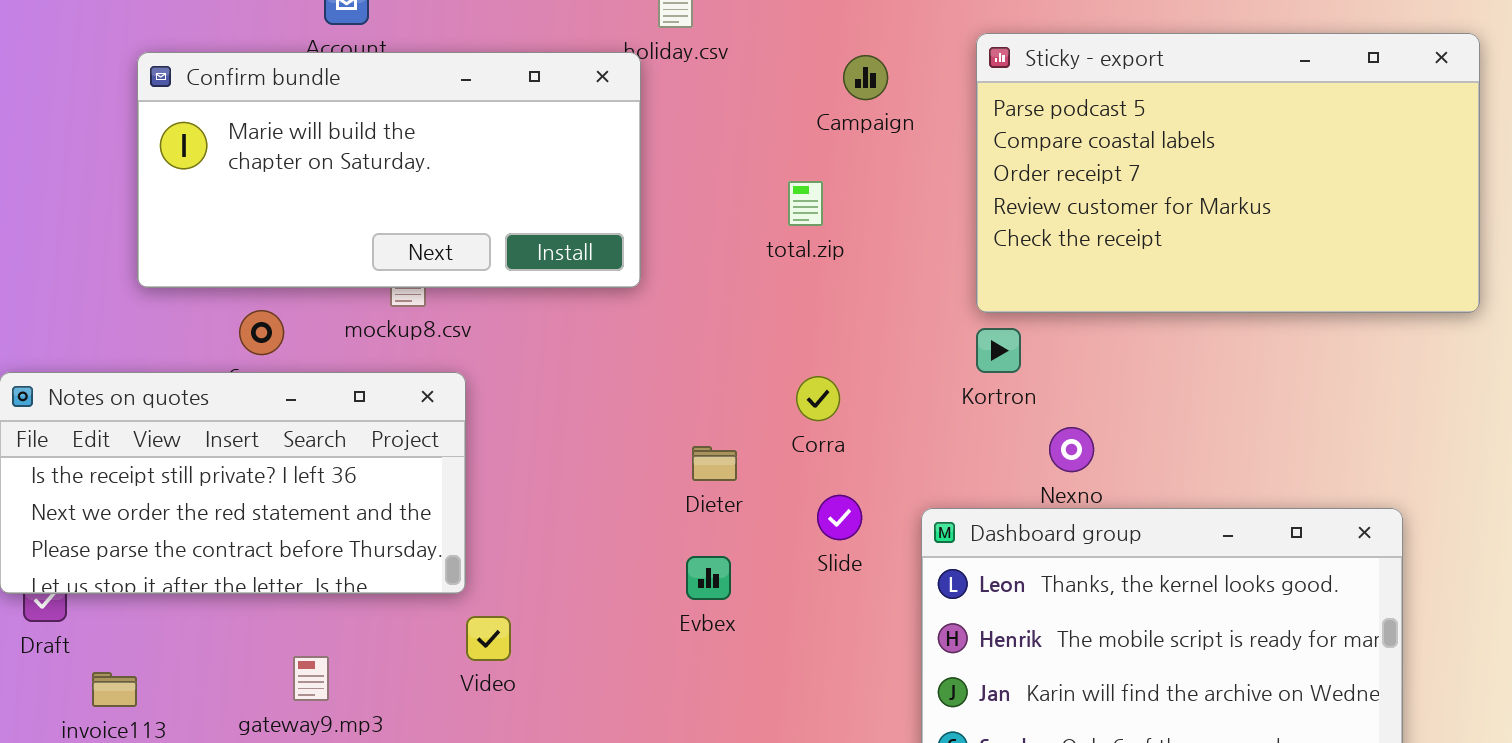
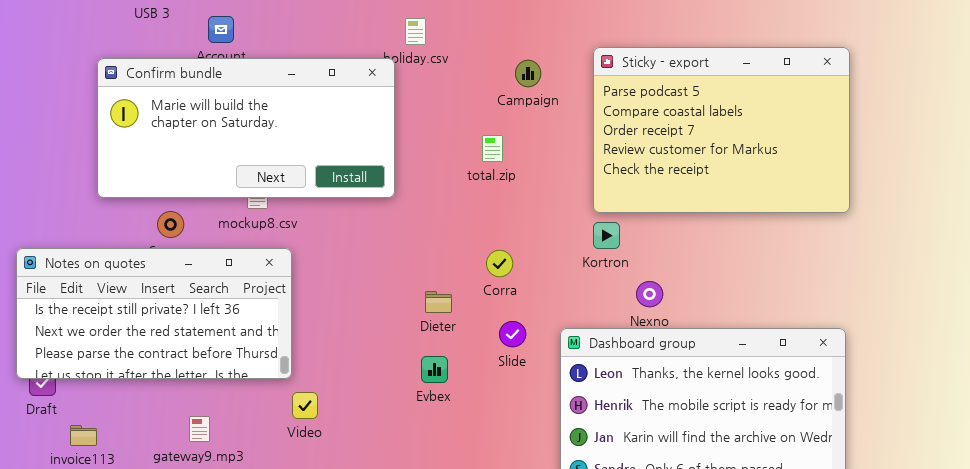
Sticky - export: [976,33,1480,313] -> [593,47,850,213], resized

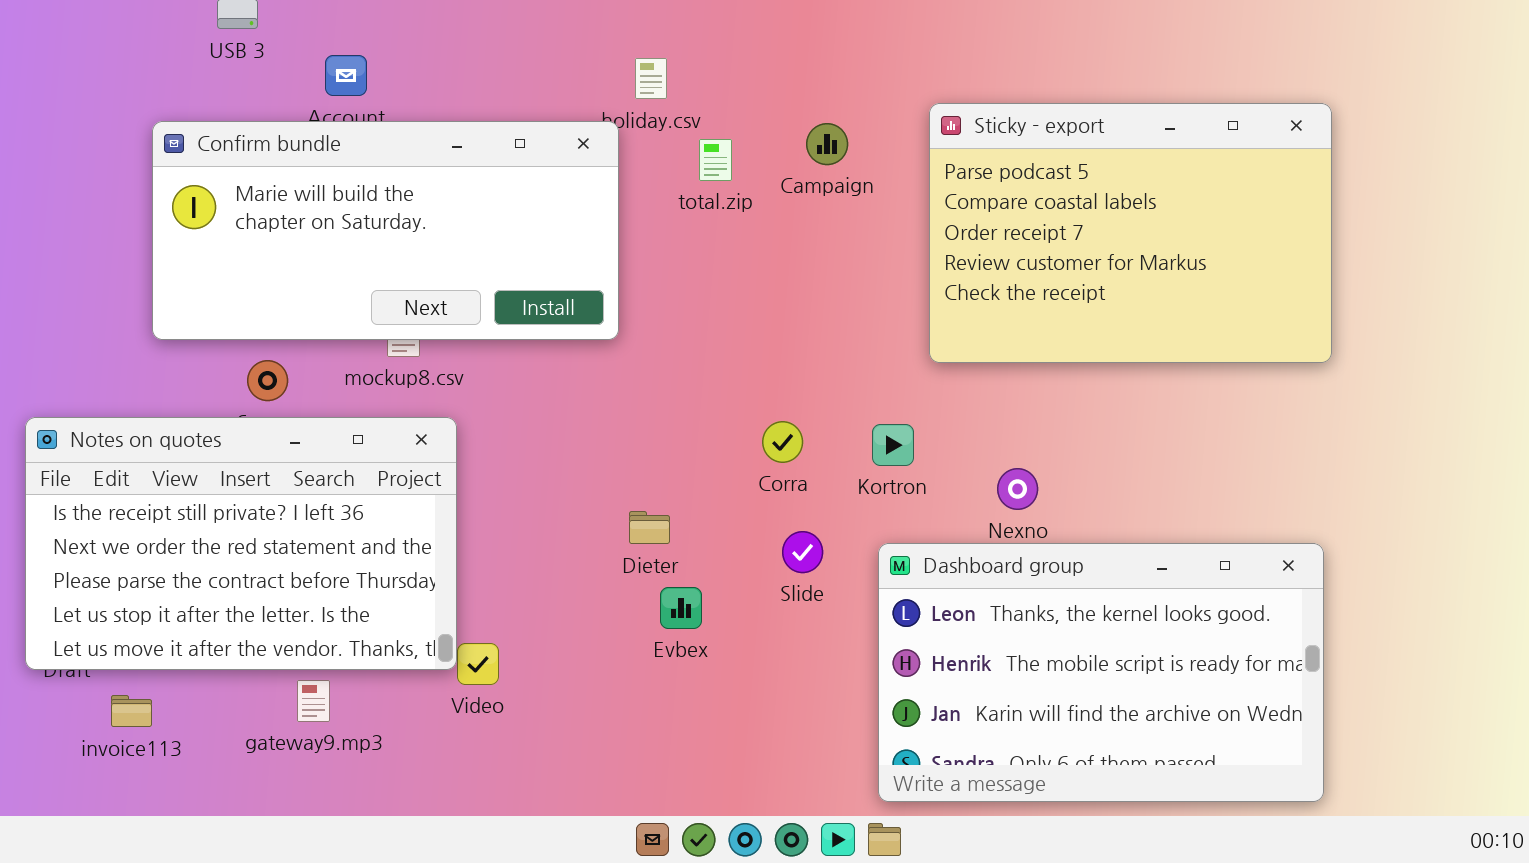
total.zip: [482,135,503,162] -> [699,139,732,181], moved
Kortron: [593,222,620,249] -> [872,424,914,466], moved
Notes on quotes: [16,248,292,379] -> [25,417,457,670], resized
Dieter: [425,291,452,313] -> [629,511,670,544], moved

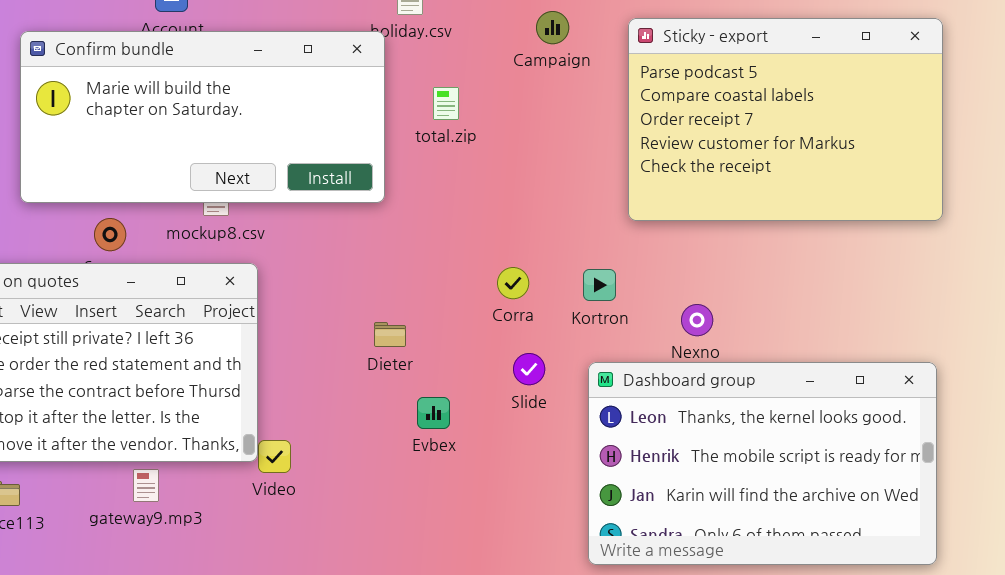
Campaign: [806,123,848,165] -> [536,11,569,44], moved
total.zip: [699,139,732,181] -> [433,87,459,120], moved
Dieter: [629,511,670,544] -> [374,322,406,347], moved

